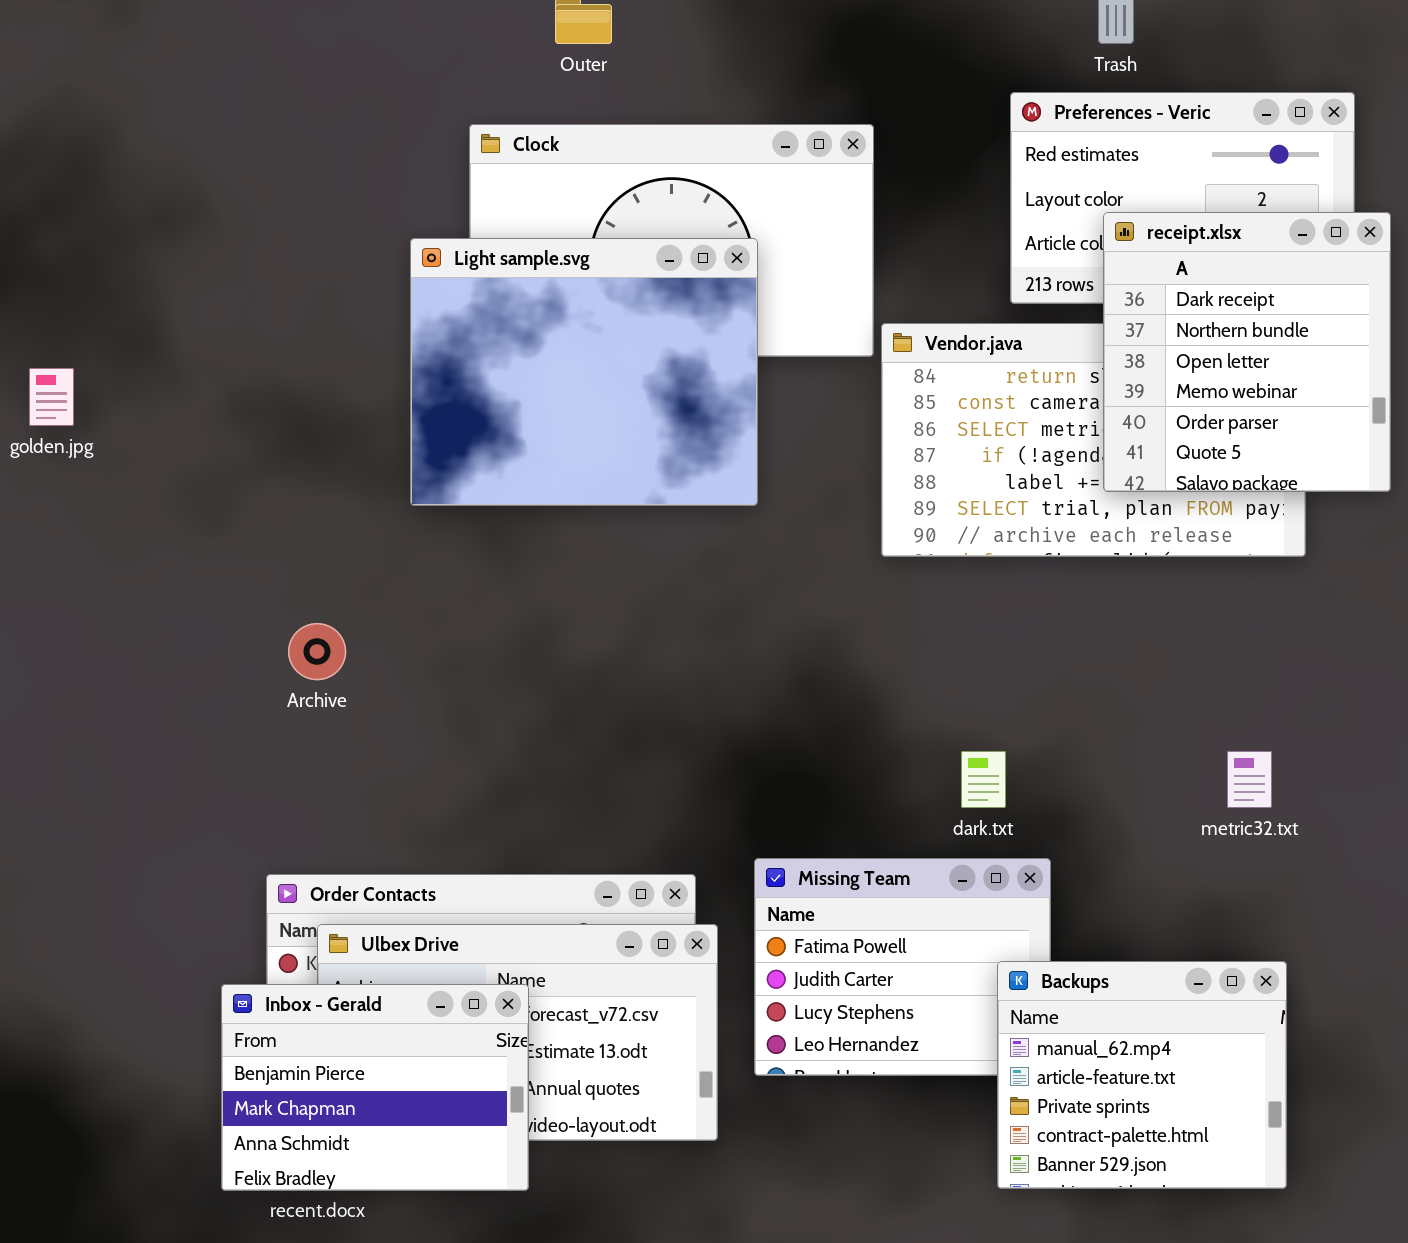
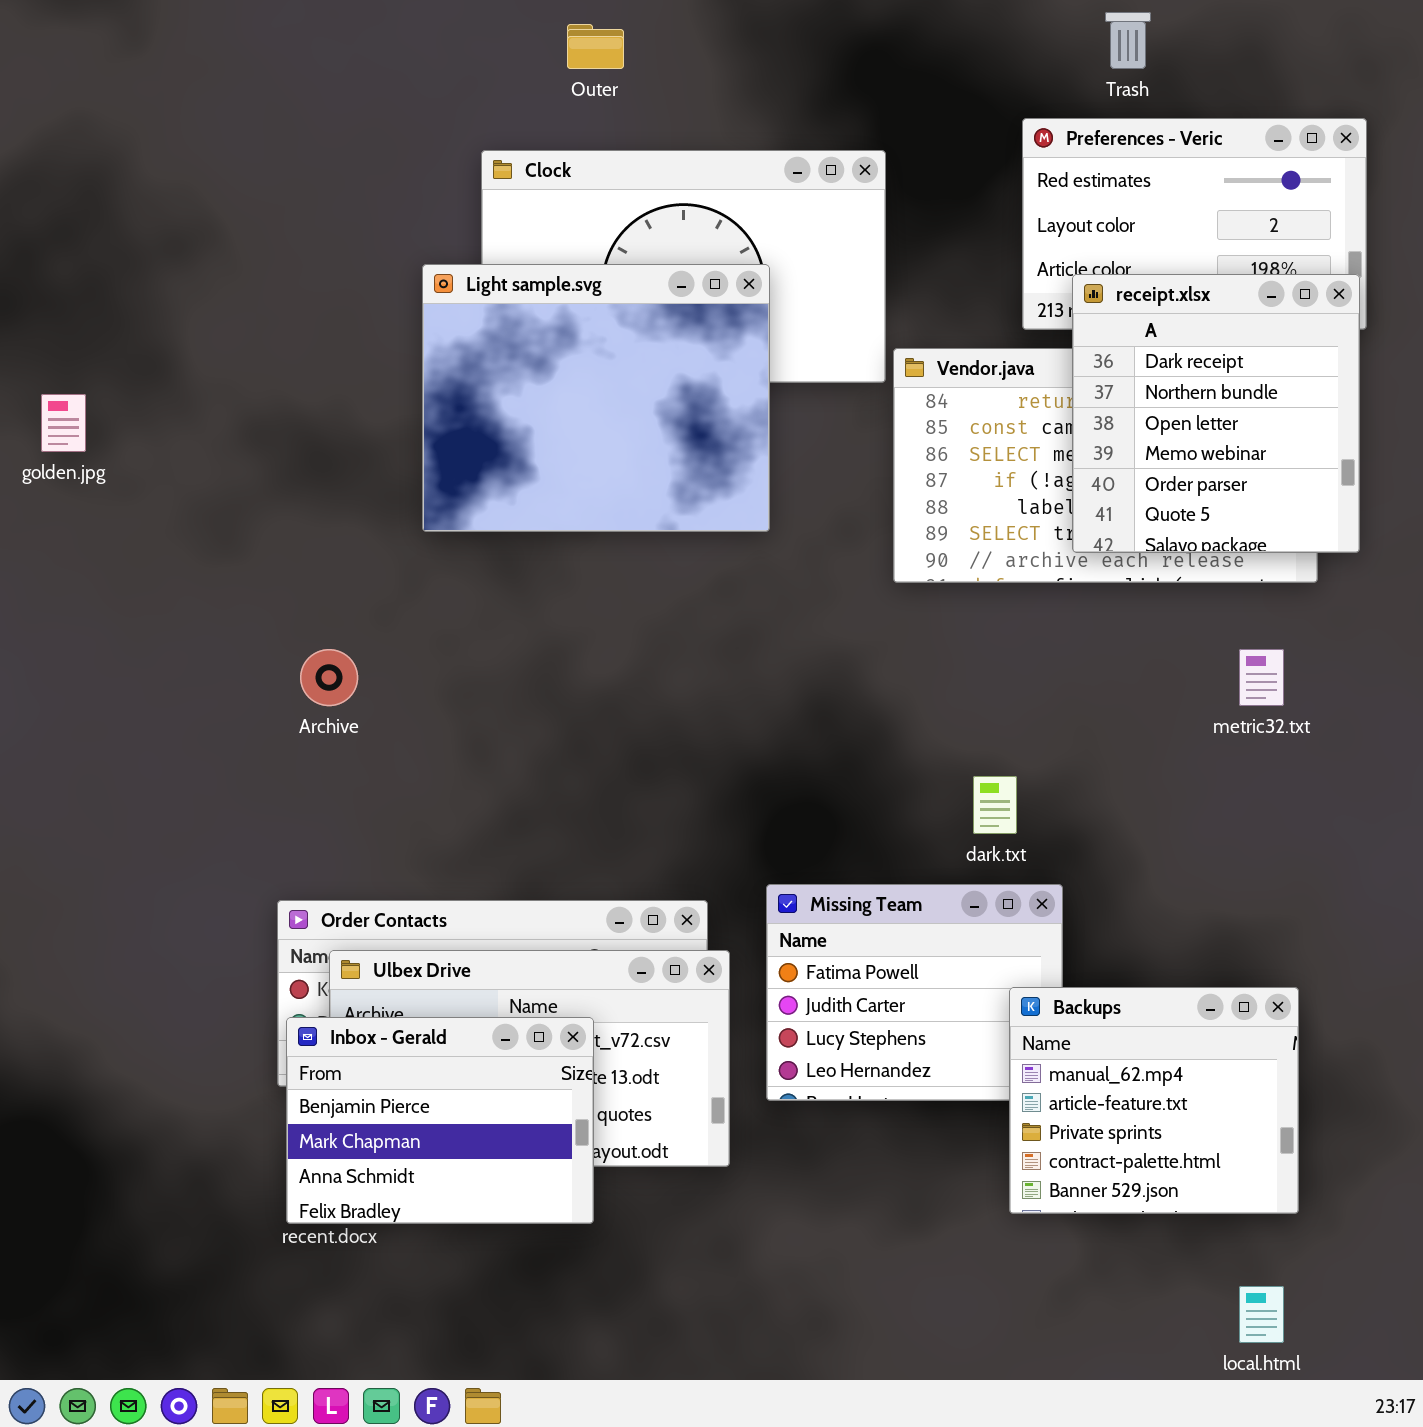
receipt.xlsx: [1103,212,1391,492] -> [1072,274,1360,553], moved
metric32.txt: [1227,751,1272,808] -> [1239,649,1284,706], moved
Inbox - Gerald: [221,984,529,1191] -> [286,1017,594,1224], moved

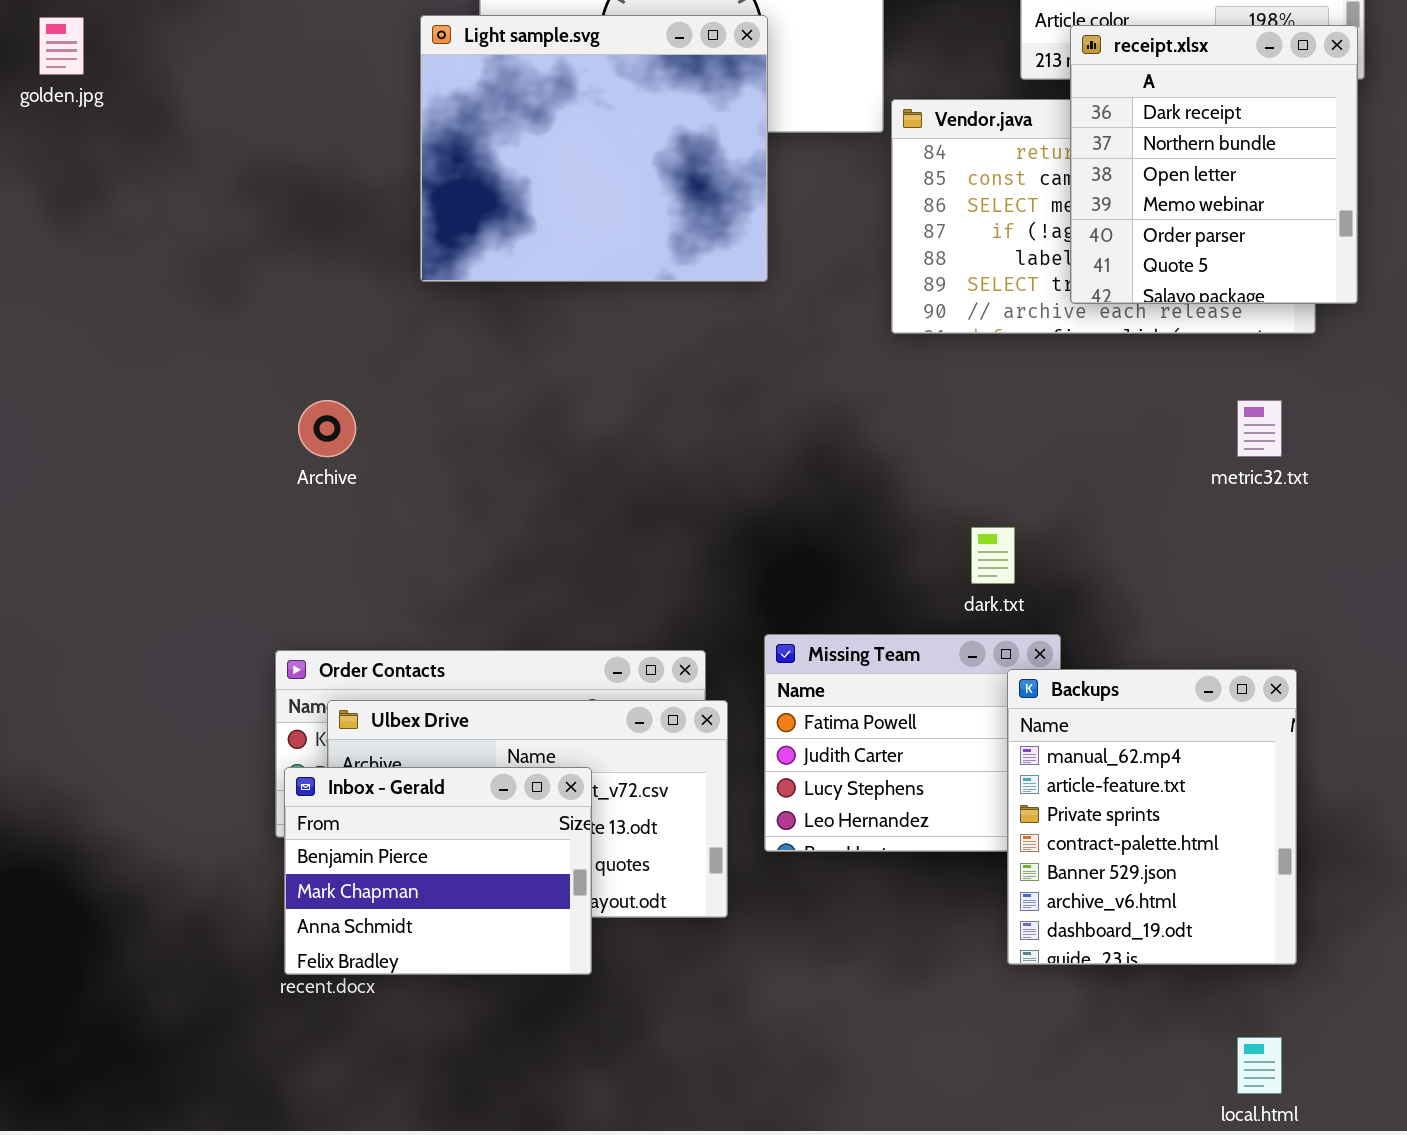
golden.jpg: [41,394,86,452] -> [39,17,84,75], moved
Backups: [1009,987,1299,1214] -> [1007,669,1297,965], resized

